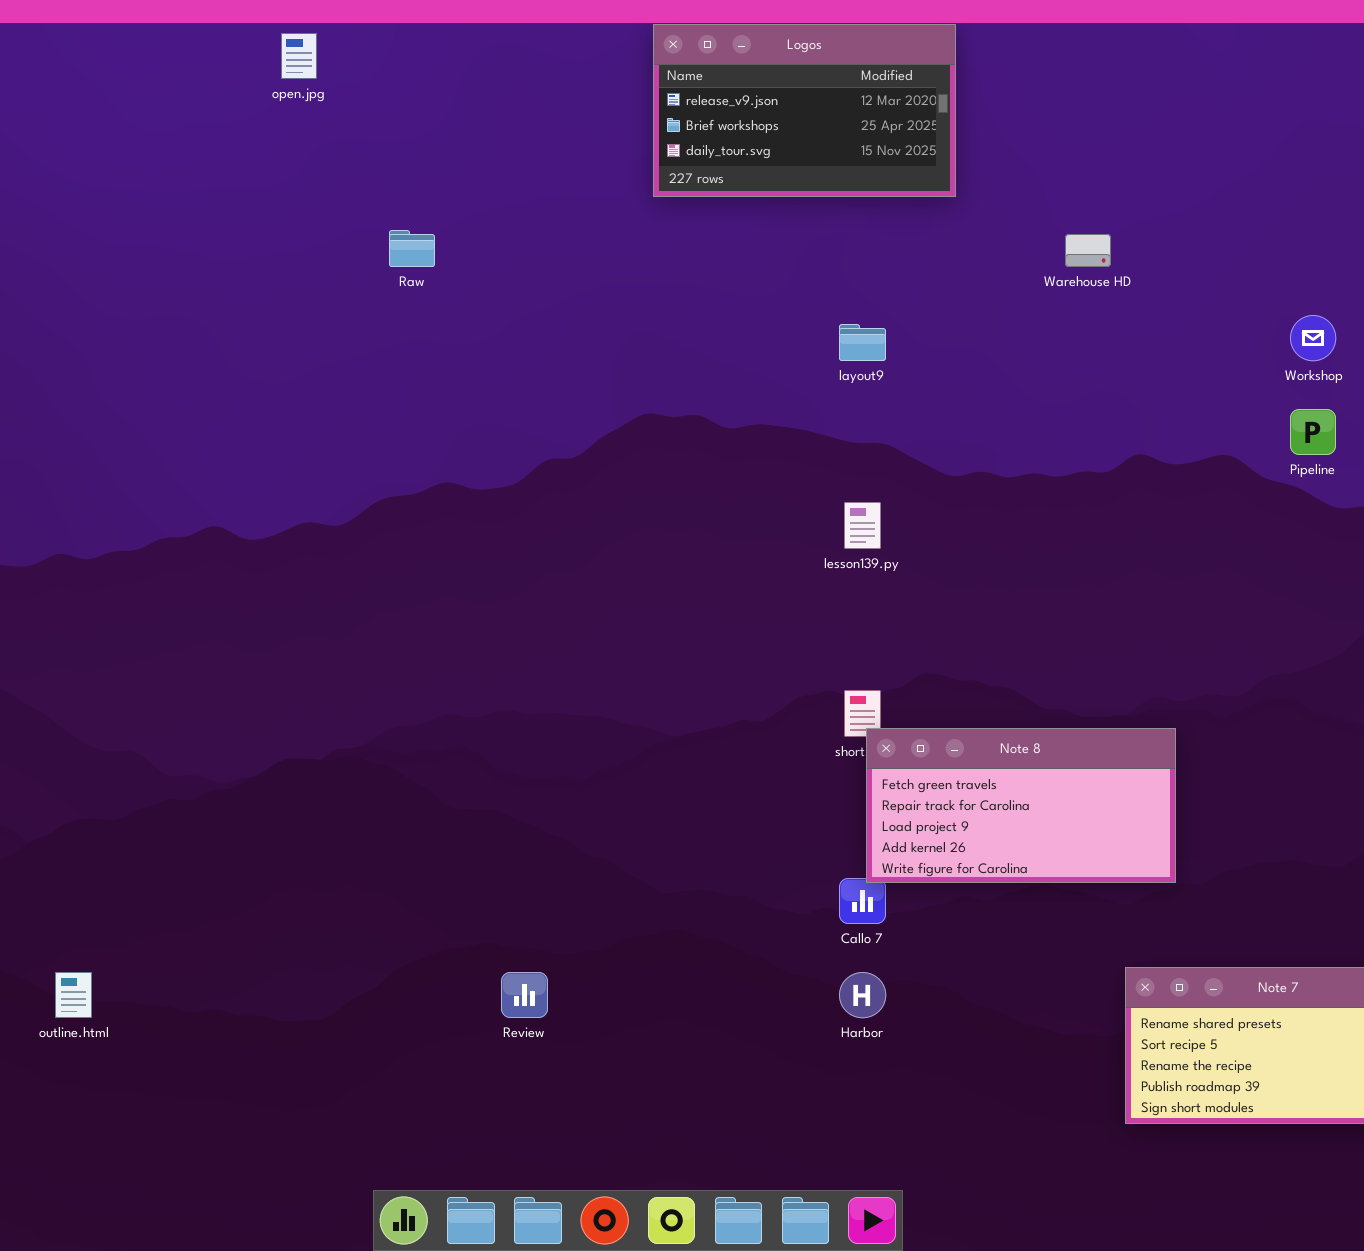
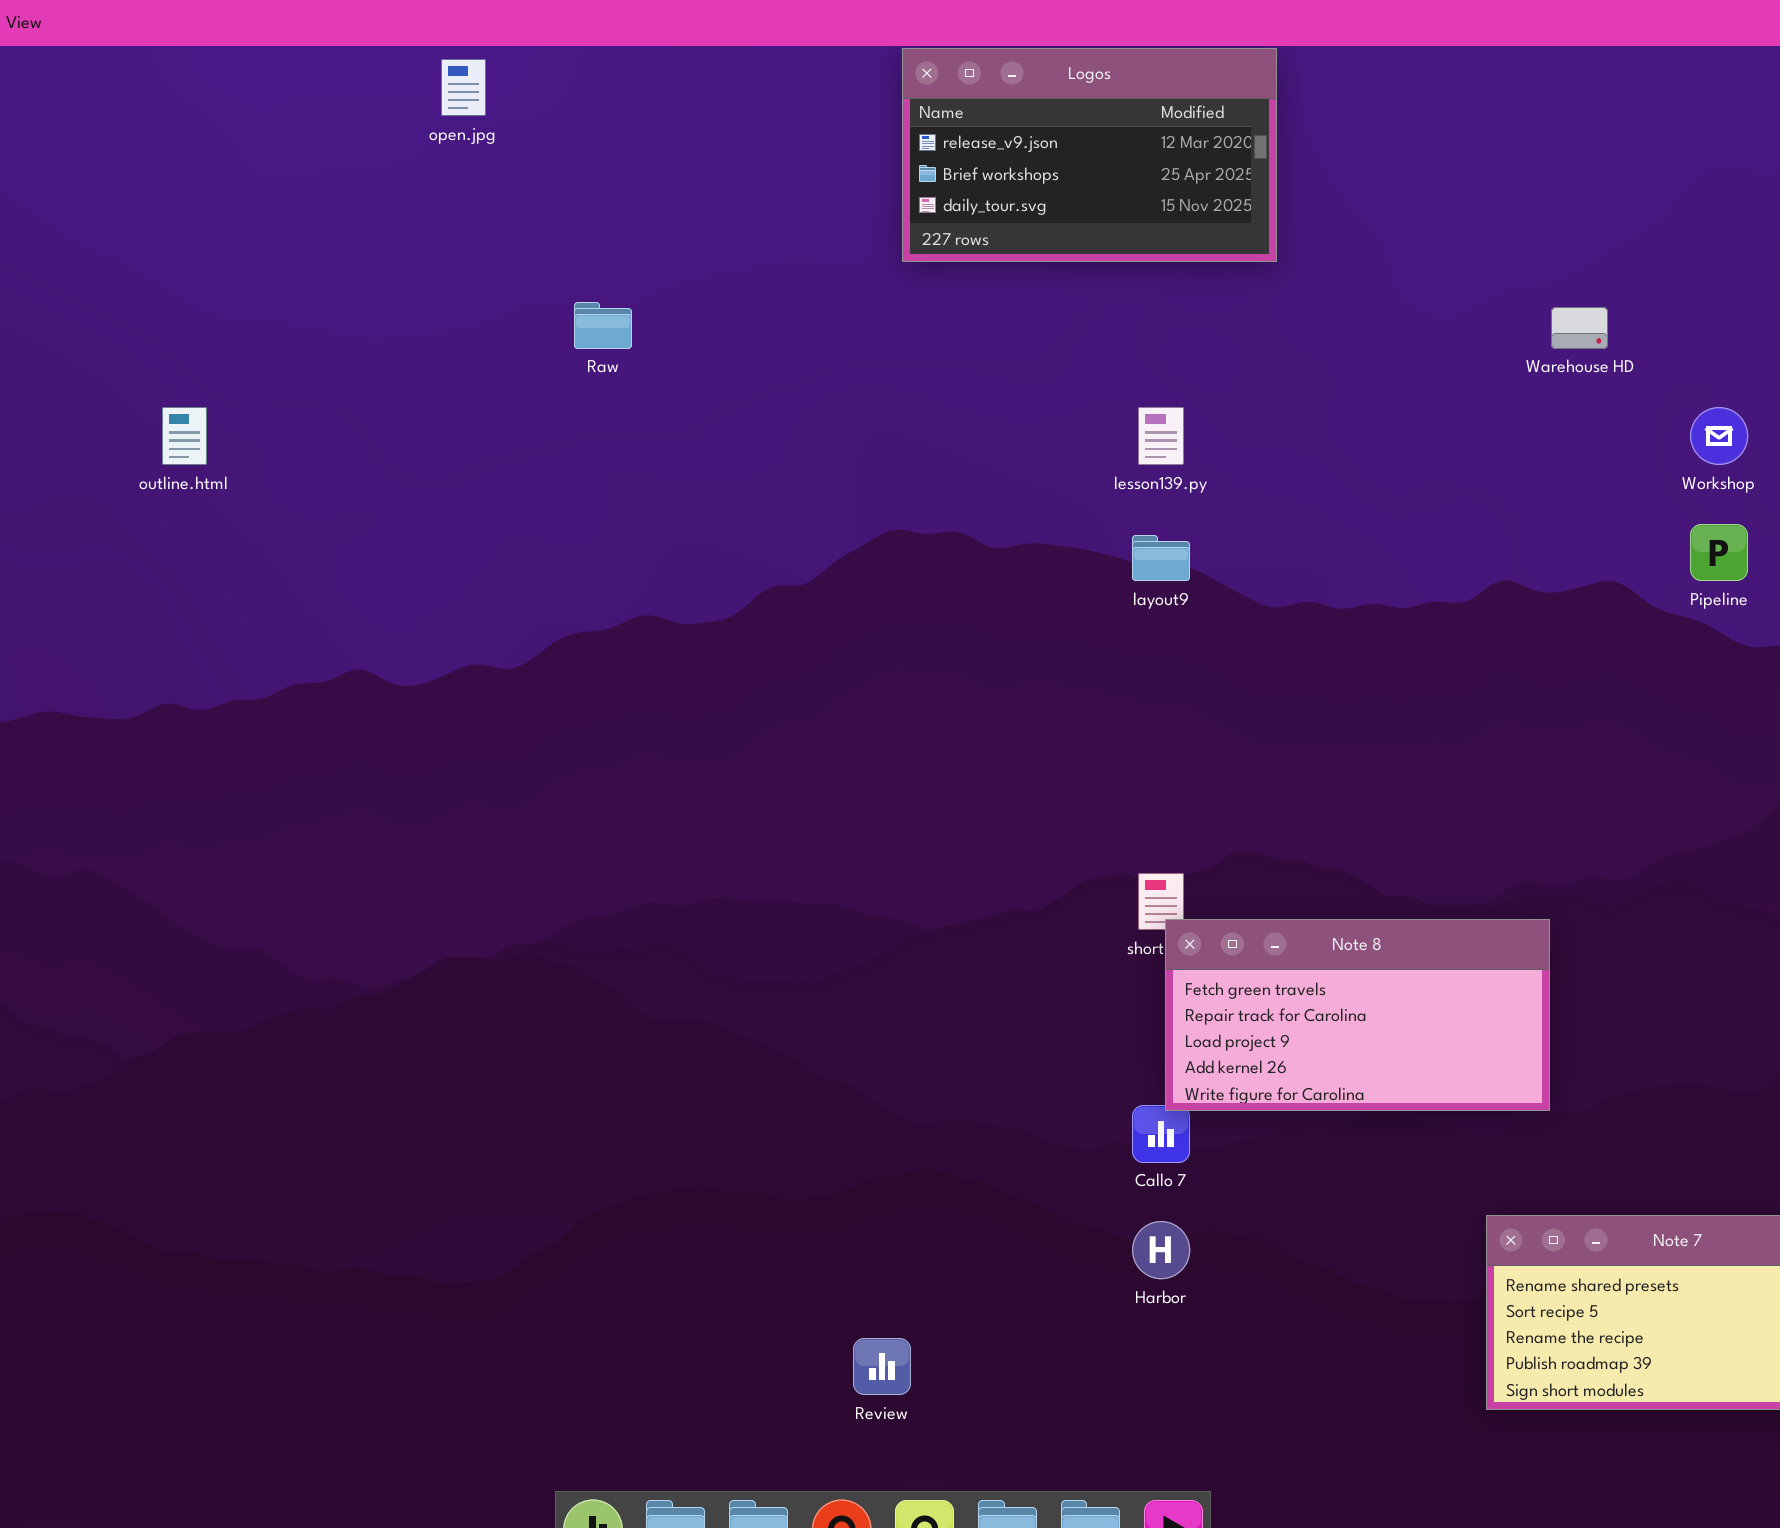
Warehouse HD: [1065,234,1111,267] -> [1551,307,1608,349], moved
layout9: [839,324,886,361] -> [1132,535,1190,581], moved
lesson139.py: [844,502,881,549] -> [1138,407,1184,465], moved
outline.html: [55,972,92,1018] -> [162,407,207,465], moved
Review: [501,972,548,1018] -> [853,1338,911,1395], moved

